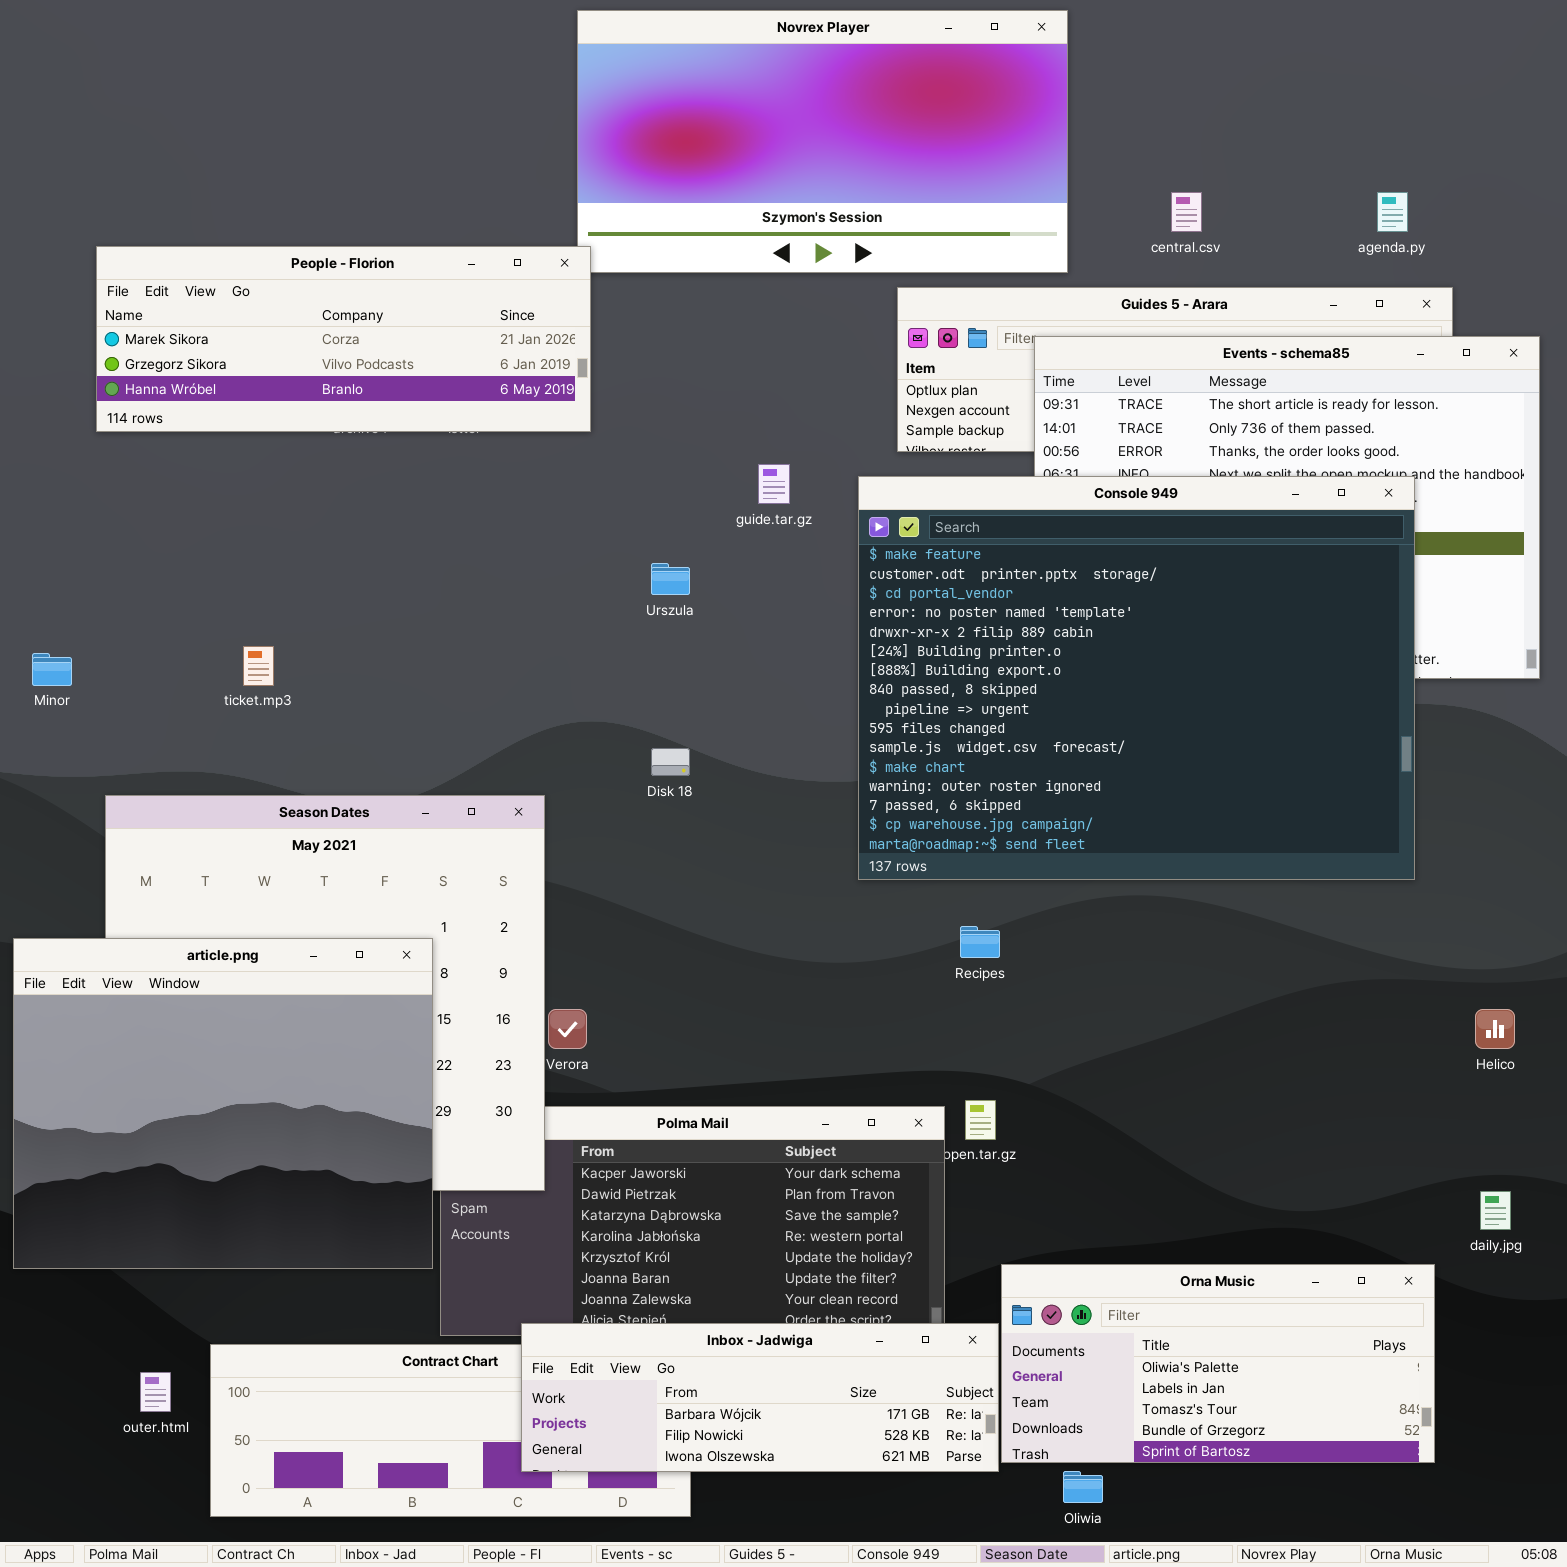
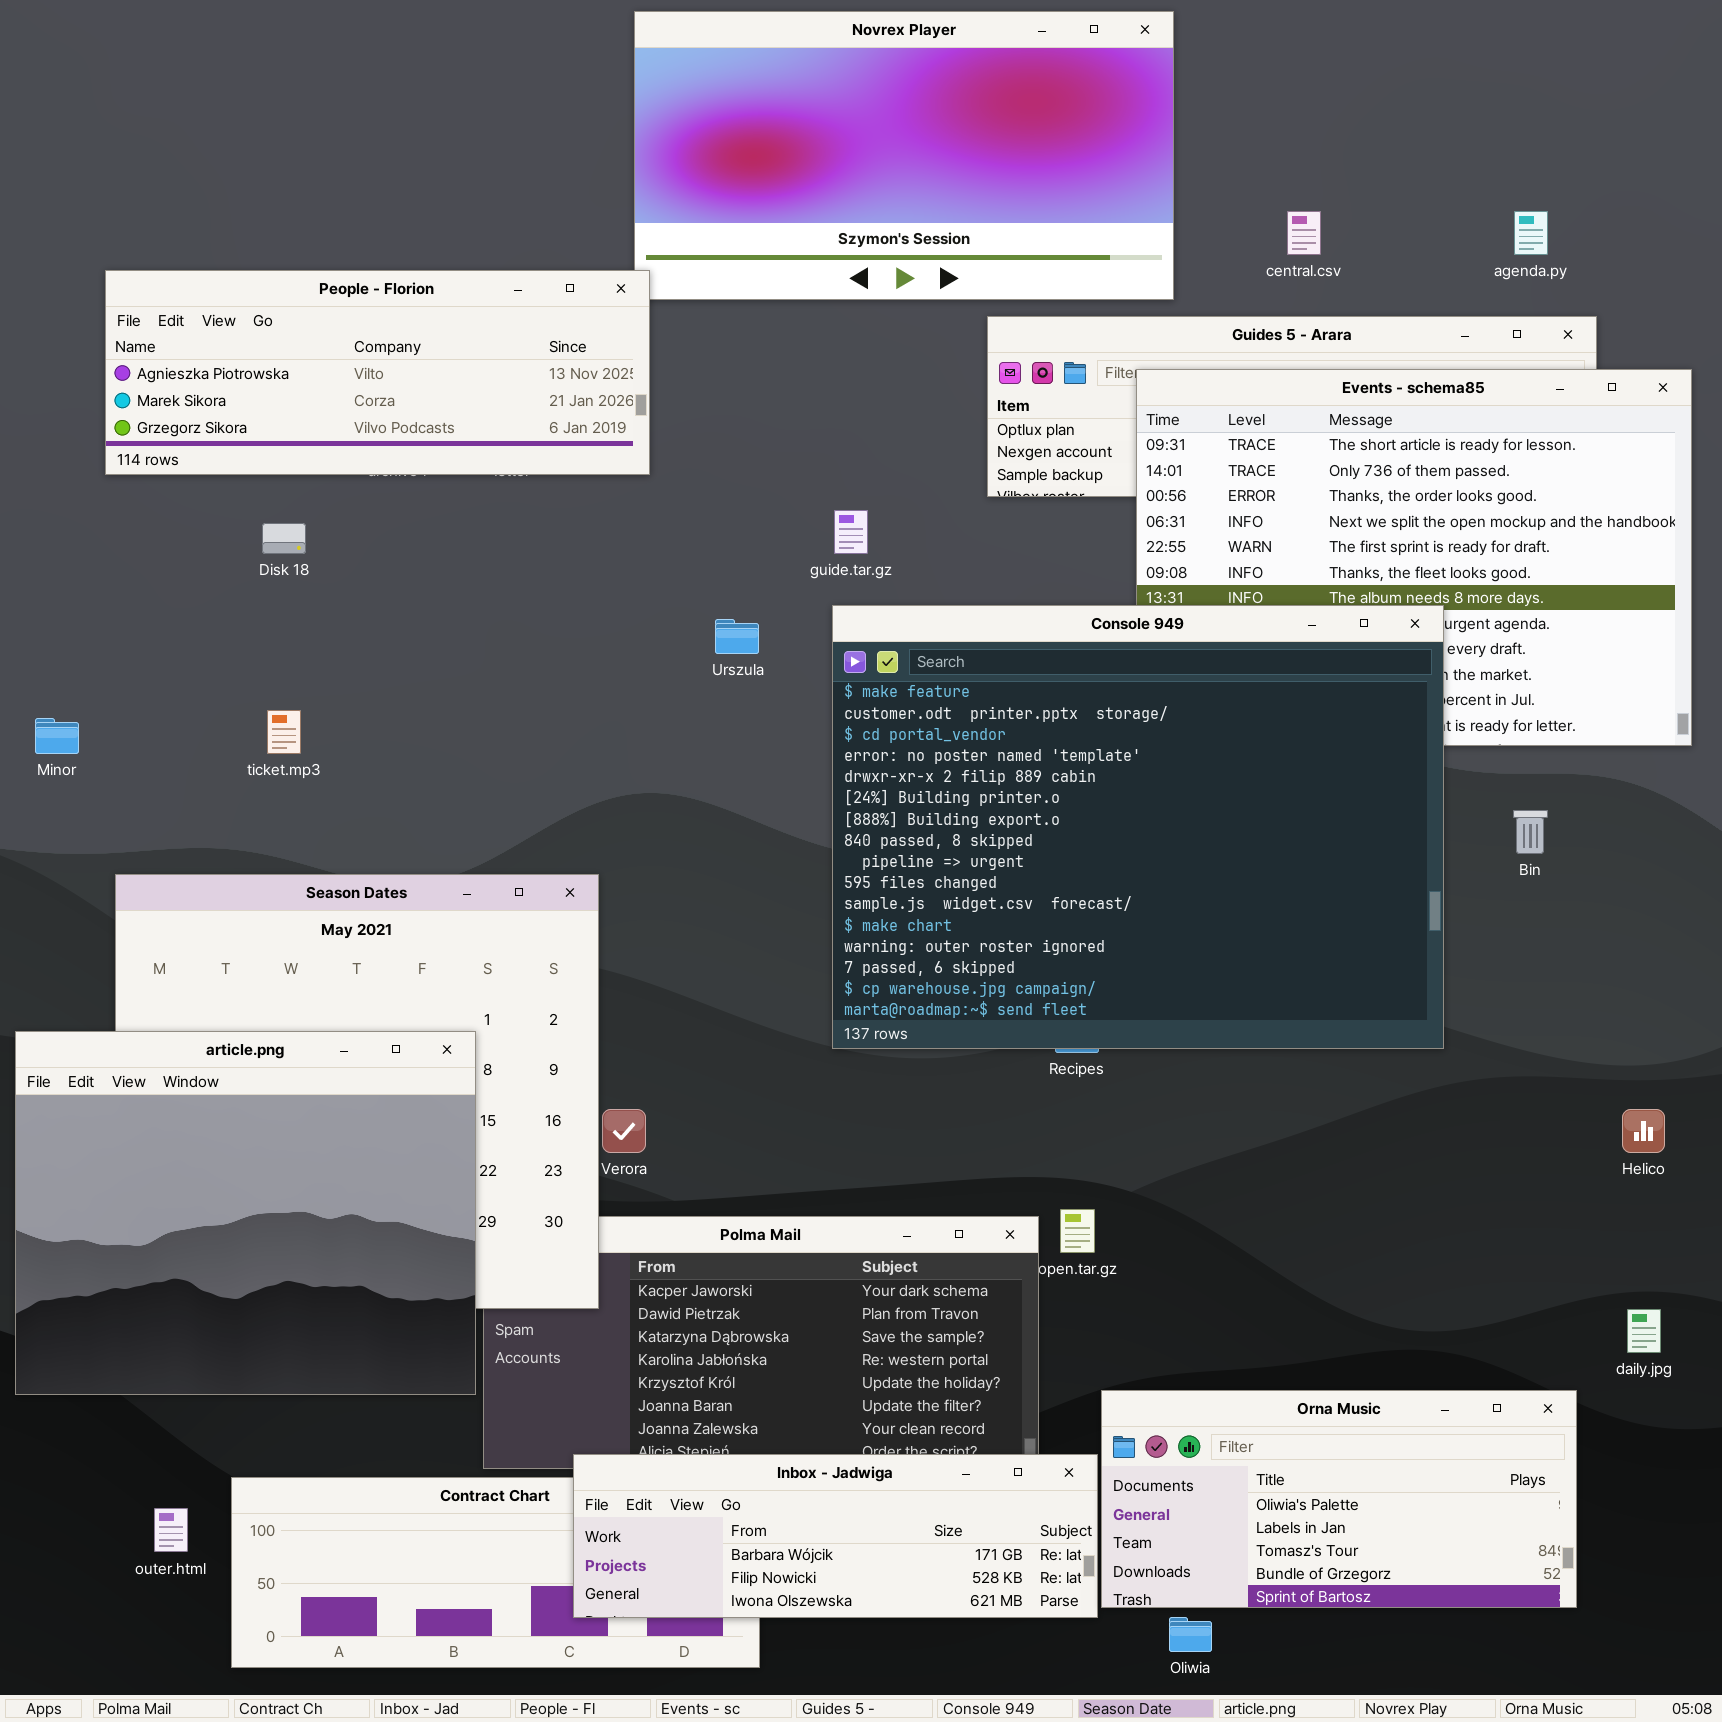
People - Florion: [96,246,591,432] -> [105,270,650,475], scrolled up 1 row
Console 949: [858,476,1415,880] -> [832,605,1444,1049], moved
Disk 18: [651,748,690,776] -> [262,523,306,554], moved

